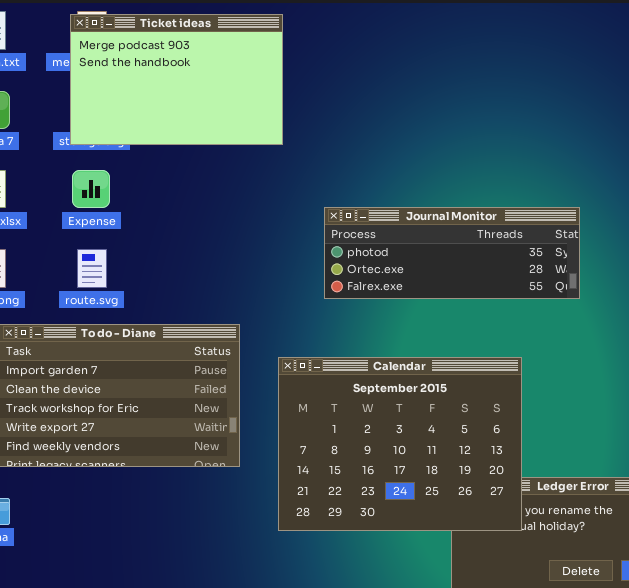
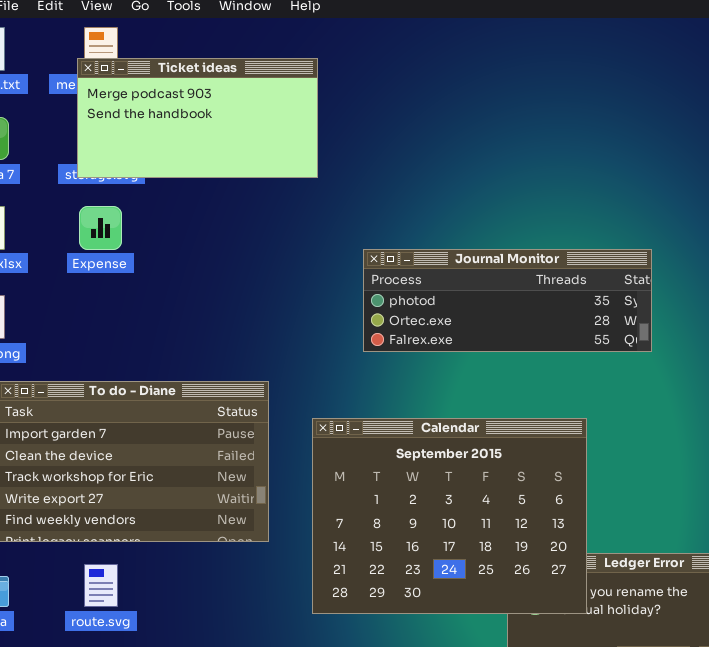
Ticket ideas: [70,14,283,145] -> [77,58,318,178], resized
route.svg: [77,249,107,288] -> [84,564,118,607], moved

